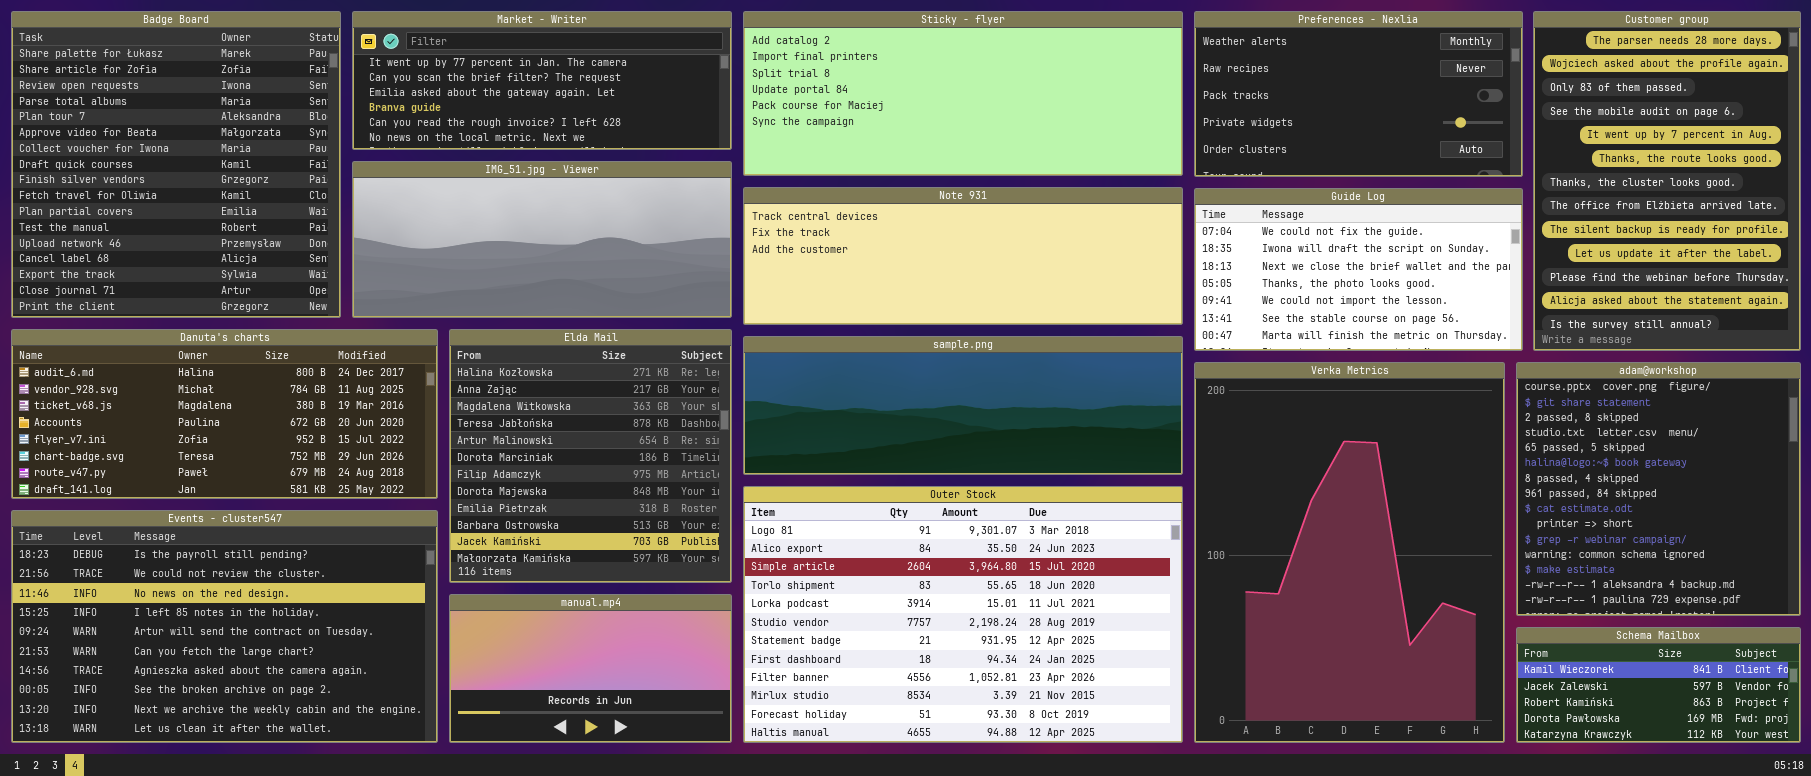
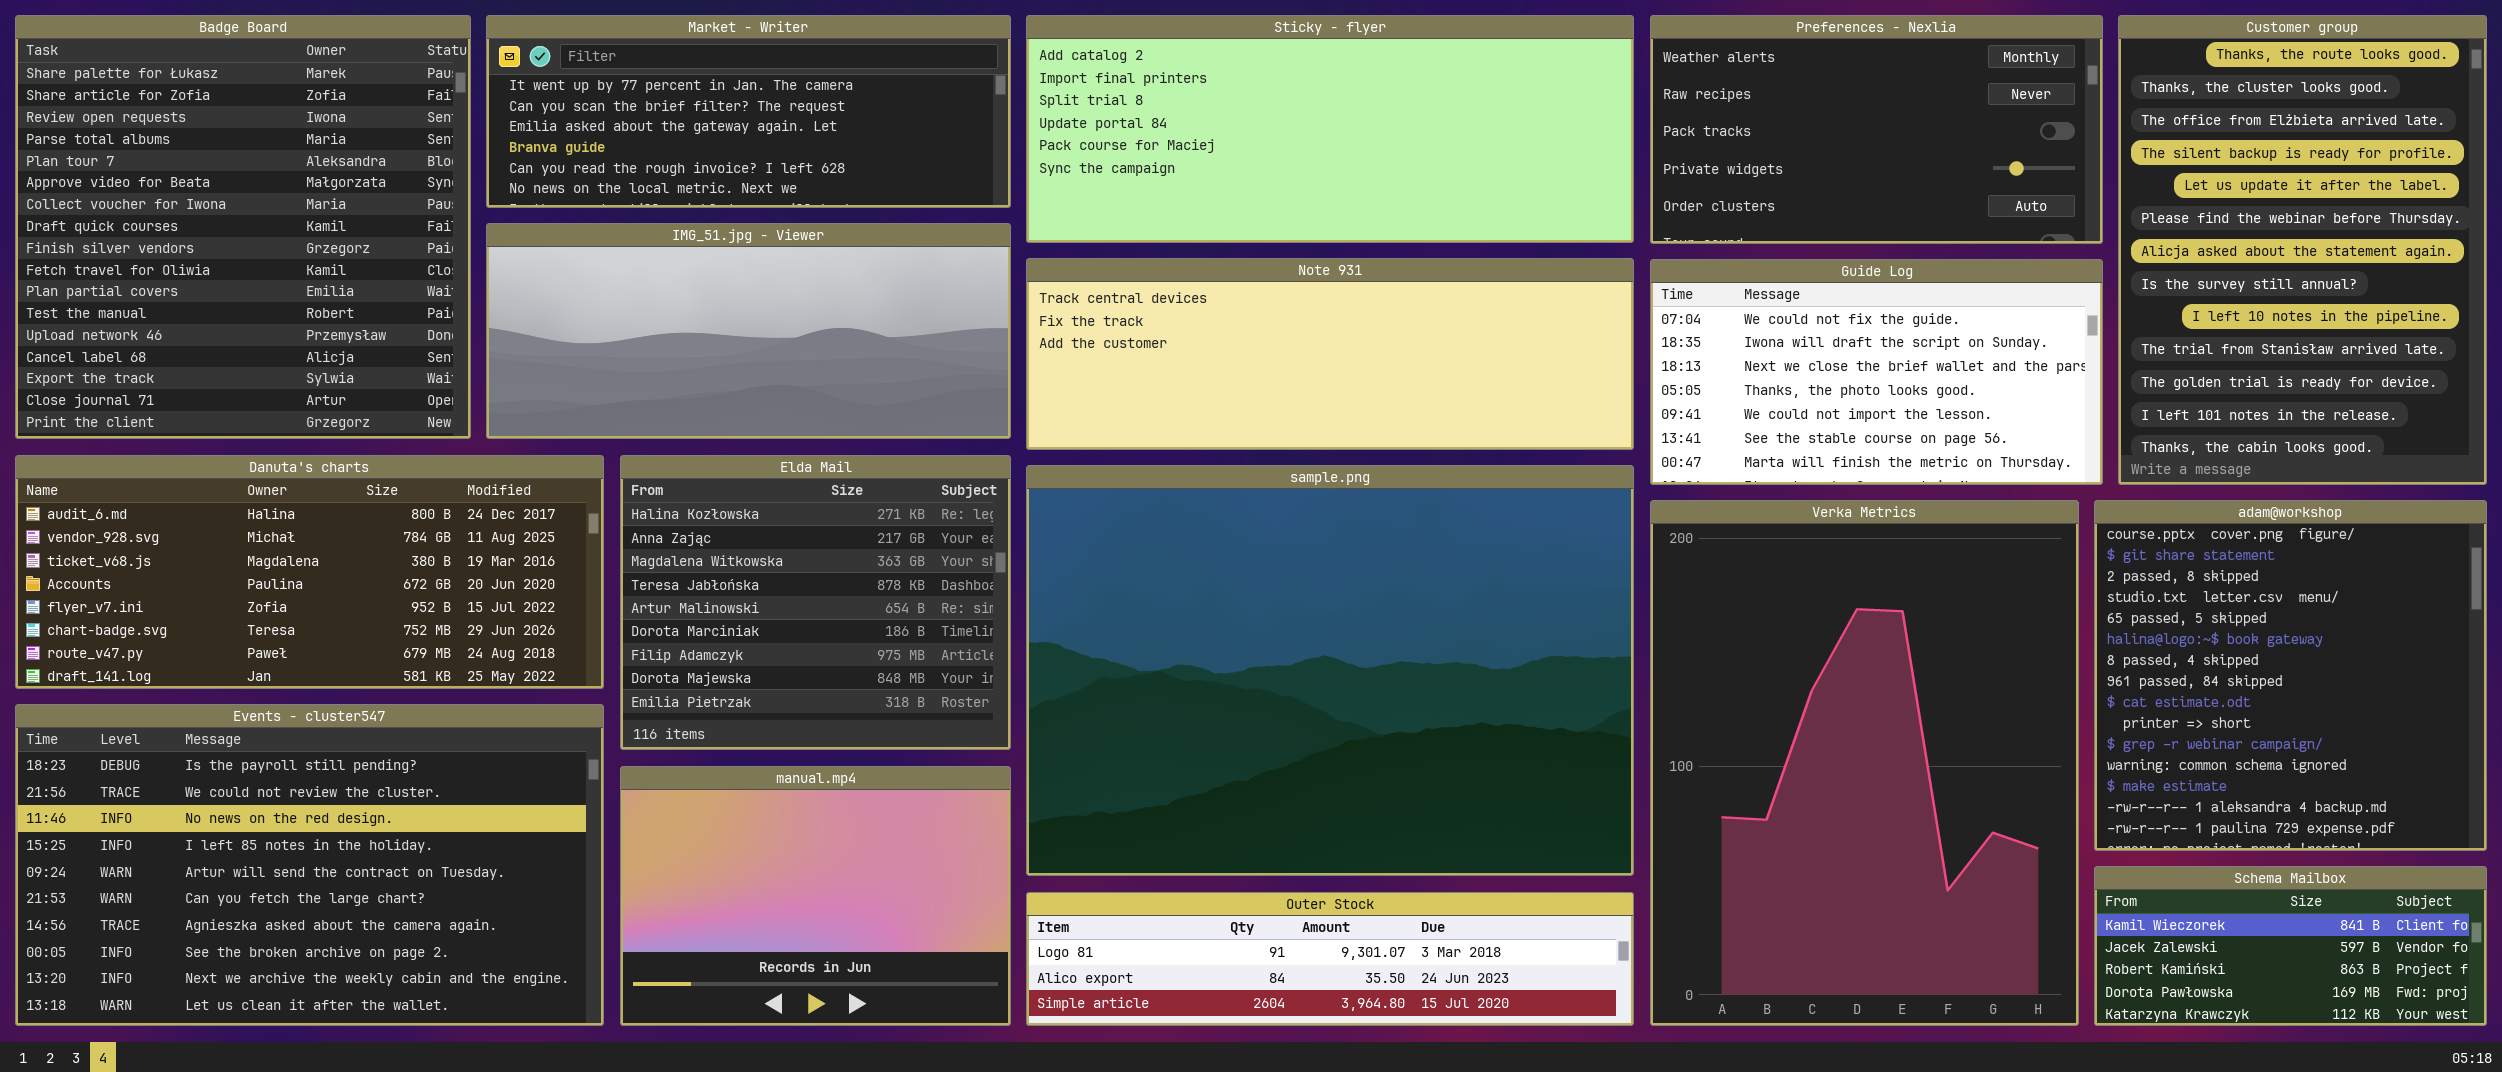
Customer group: [1533,11,1801,351] -> [2118,15,2487,485], scrolled down 5 rows
Elda Mail: [449,329,732,583] -> [620,455,1011,750], resized
sample.png: [743,336,1183,475] -> [1026,465,1634,876], resized
Outer Stock: [743,486,1183,743] -> [1026,892,1634,1026], resized
manual.mp4: [449,594,732,743] -> [620,766,1011,1026], resized

